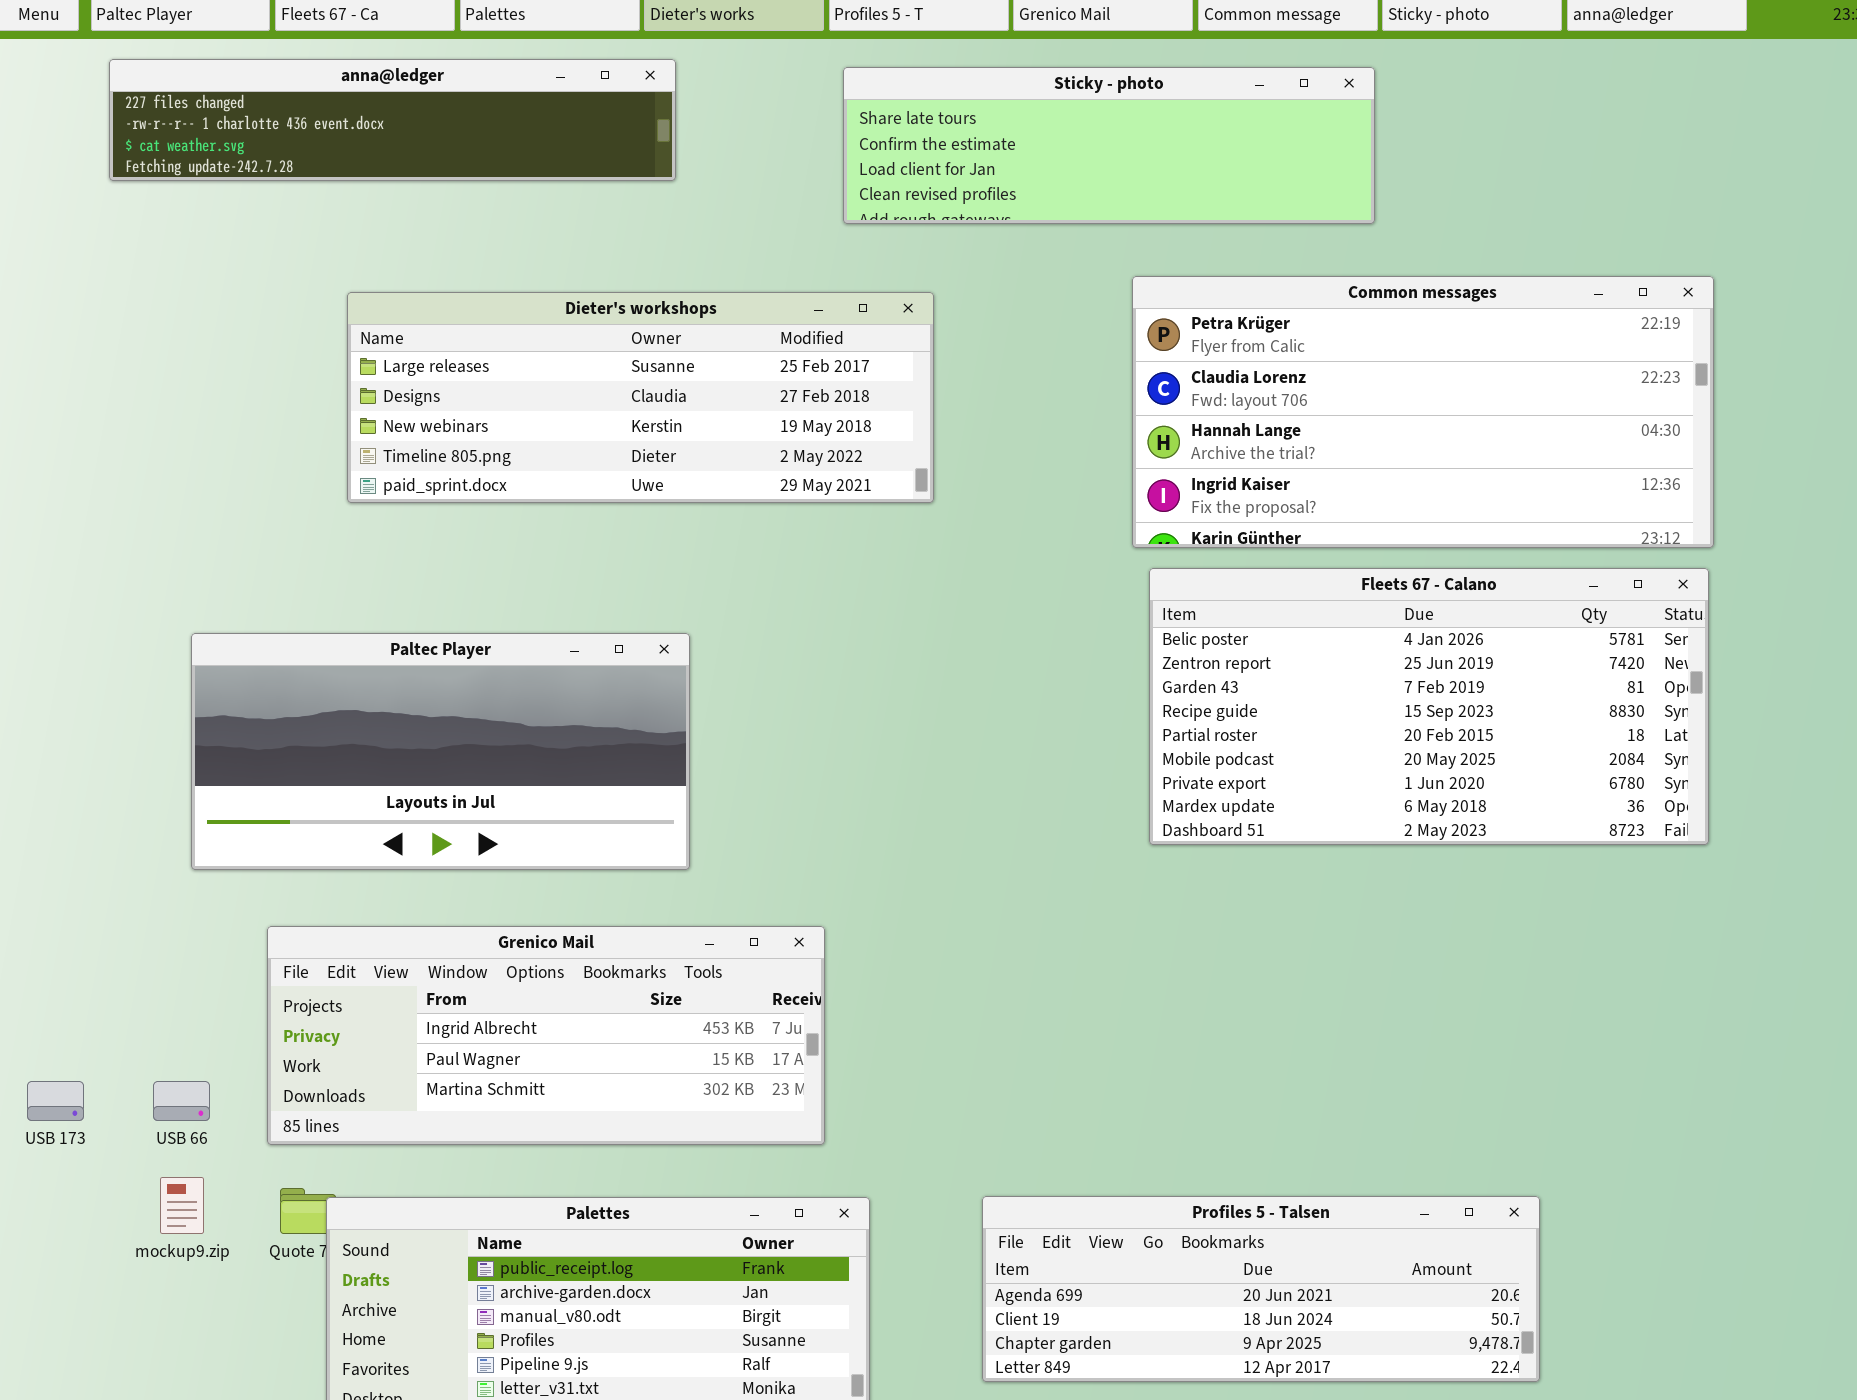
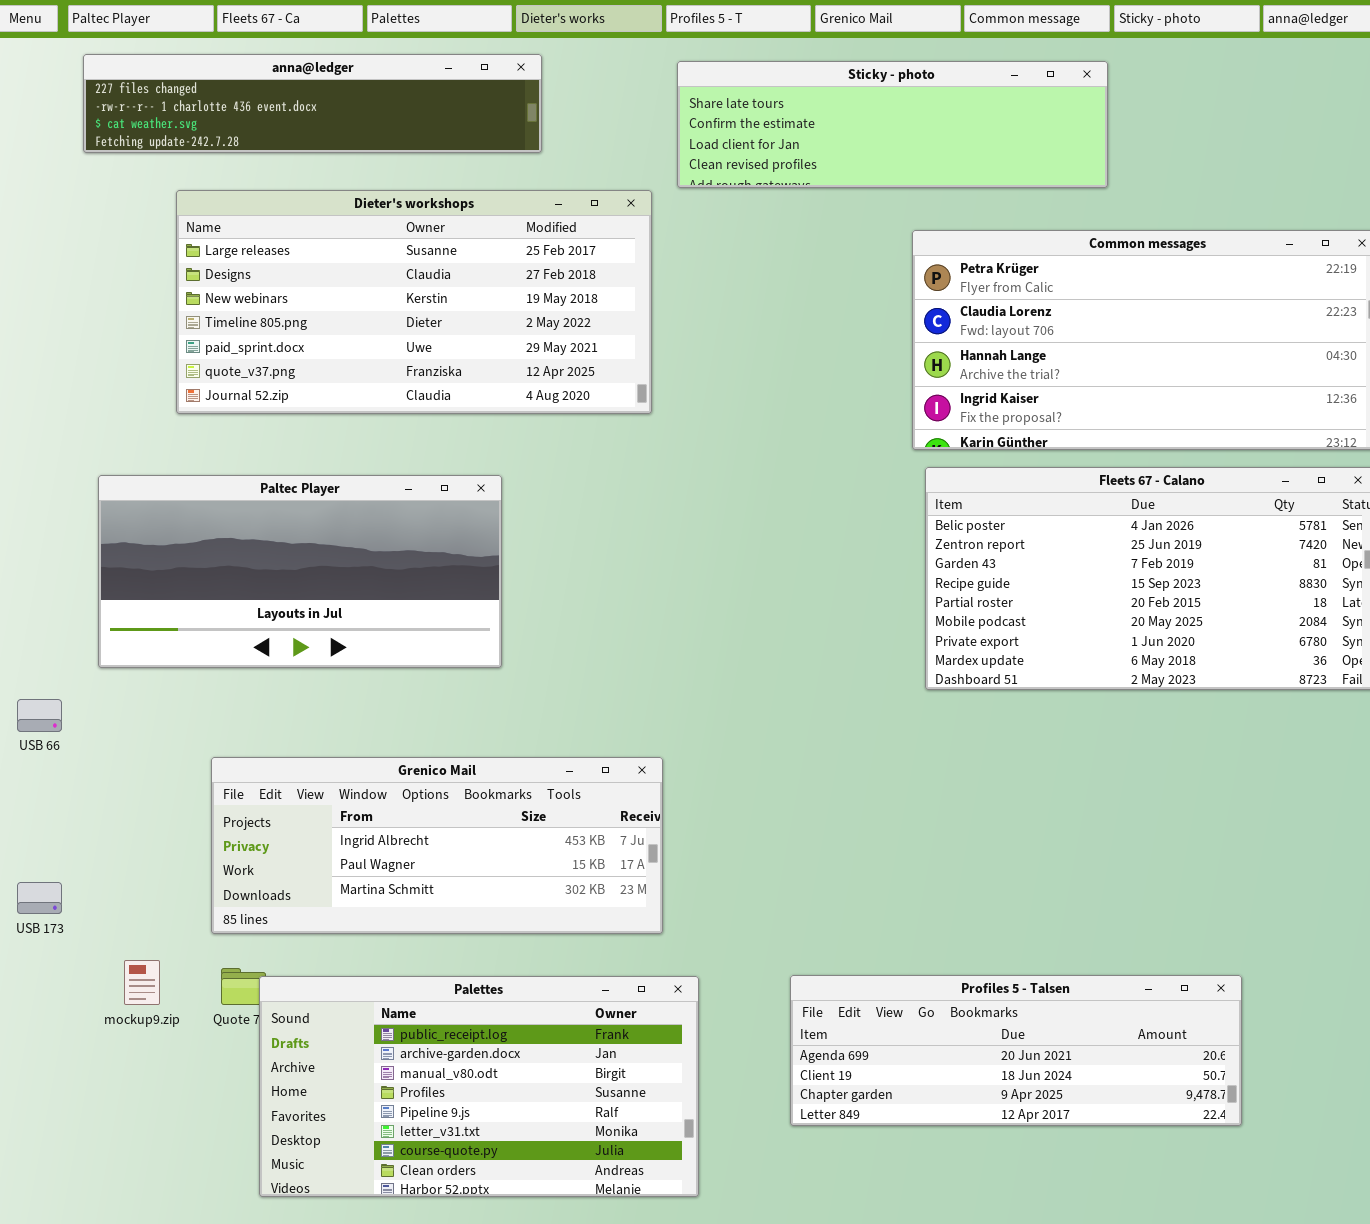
Dieter's workshops: [347,292,934,503] -> [176,190,652,414], moved, resized
Paltec Player: [191,633,690,870] -> [98,475,502,668], moved
USB 66: [153,1081,210,1121] -> [17,699,62,732], moved

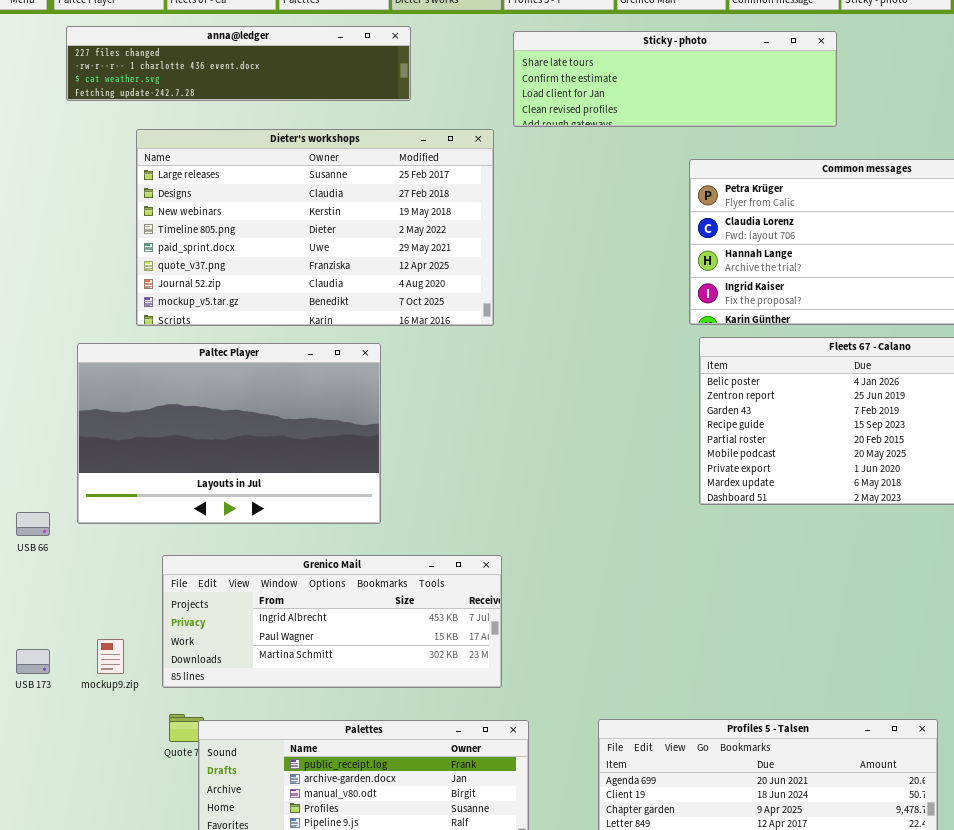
Dieter's workshops: [176,190,652,414] -> [136,129,494,326], resized
Paltec Player: [98,475,502,668] -> [77,343,381,524], resized
mockup9.zip: [124,960,160,1005] -> [97,639,124,674], moved

